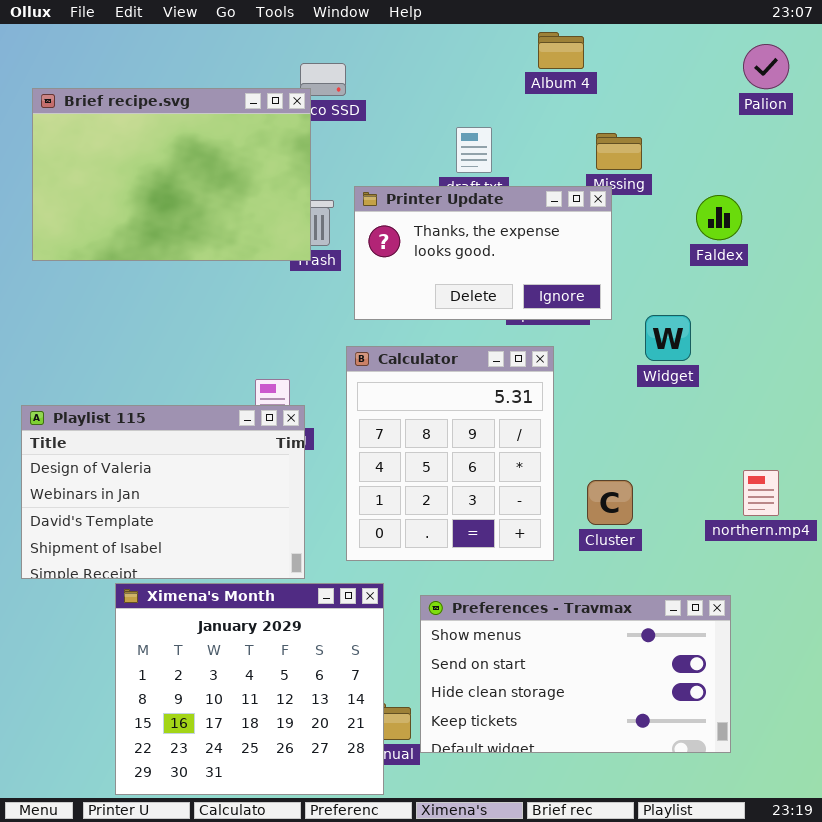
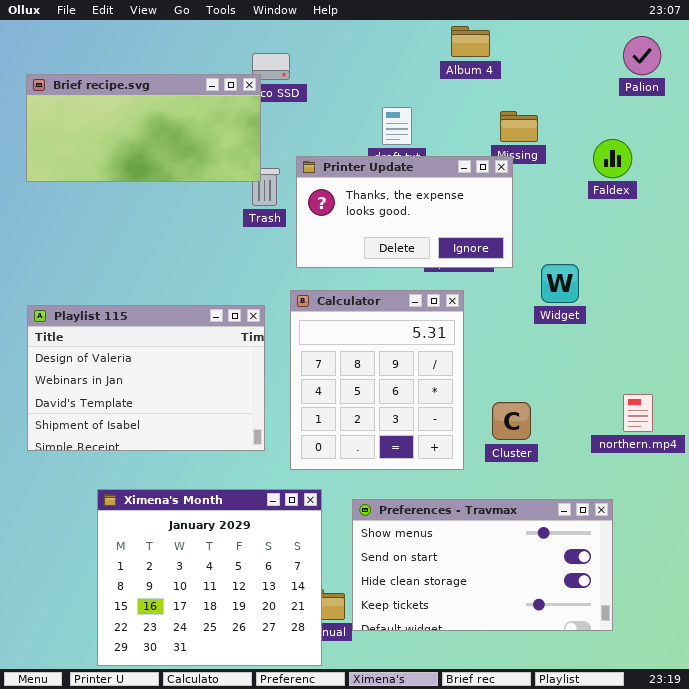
Brief recipe.svg: [32,88,311,261] -> [26,74,261,182], resized
Faldex: [696,195,742,240] -> [593,139,632,178], moved
Playlist 115: [21,405,305,579] -> [27,305,265,451], moved

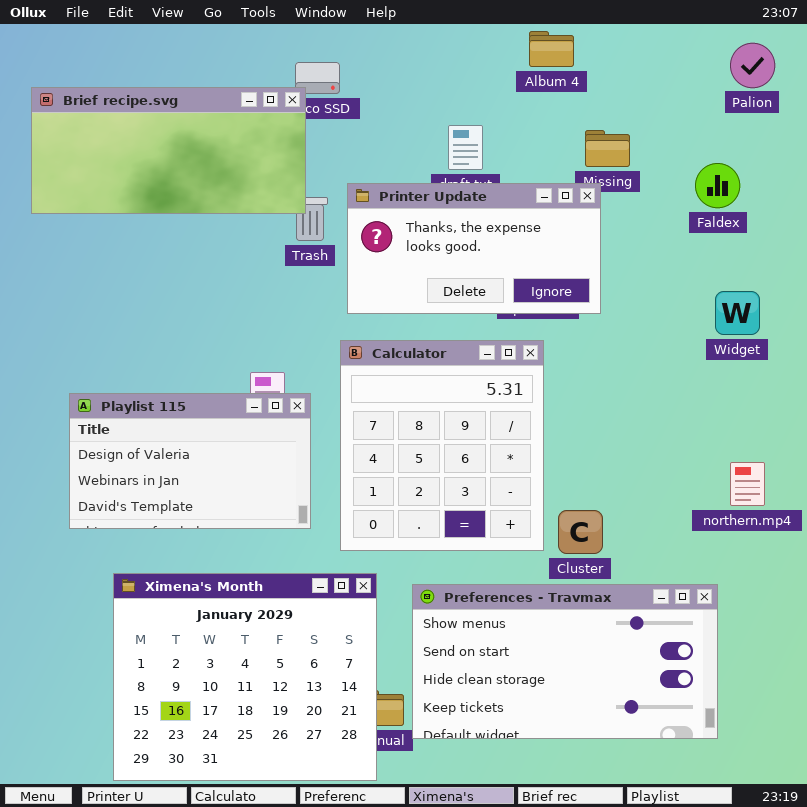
Widget: [541,264,579,303] -> [715,291,760,335], moved
Playlist 115: [27,305,265,451] -> [69,393,311,529], resized
Cluster: [492,402,531,440] -> [558,510,603,554], moved

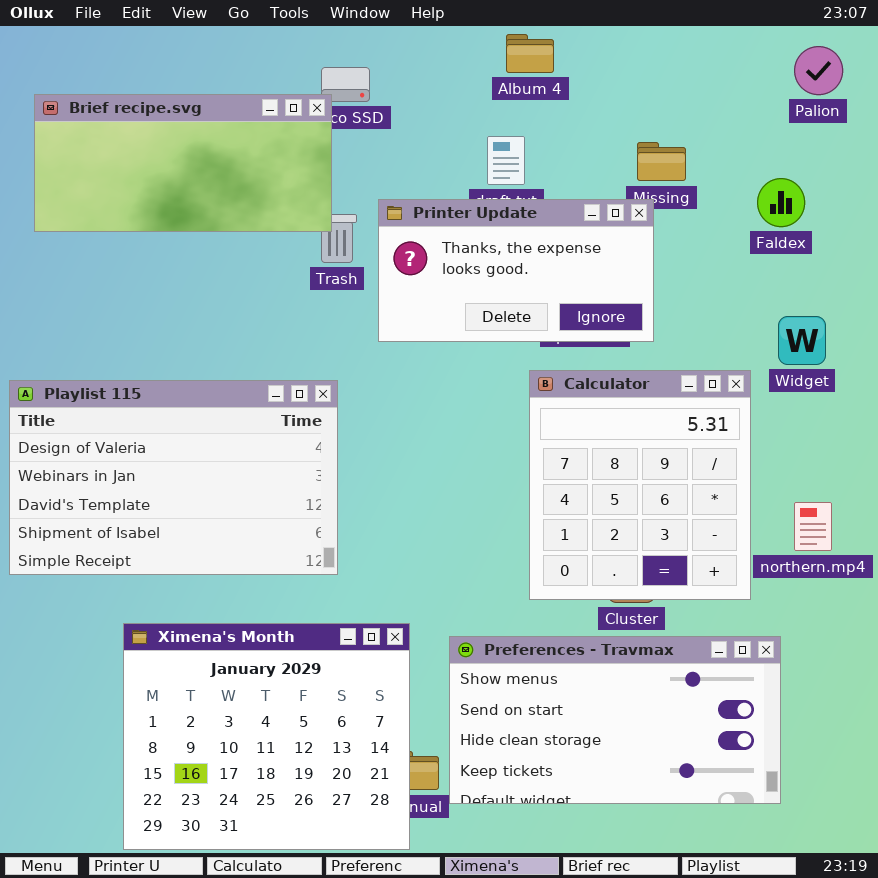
Album 4: [529,31,574,67] -> [506,34,554,73], moved
Calculator: [340,340,544,551] -> [529,370,751,600], moved
Playlist 115: [69,393,311,529] -> [9,380,338,575], resized

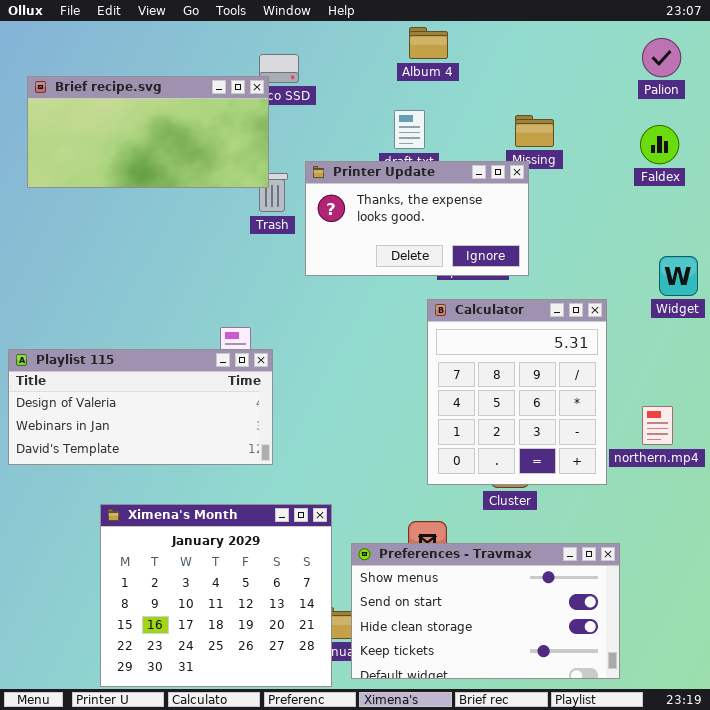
Faldex: [757,178,805,227] -> [640,125,679,164], moved
Widget: [778,316,826,365] -> [659,256,698,296], moved
Playlist 115: [9,380,338,575] -> [8,349,273,465], resized
Preferences - Travmax: [449,636,781,804] -> [351,543,620,679], moved

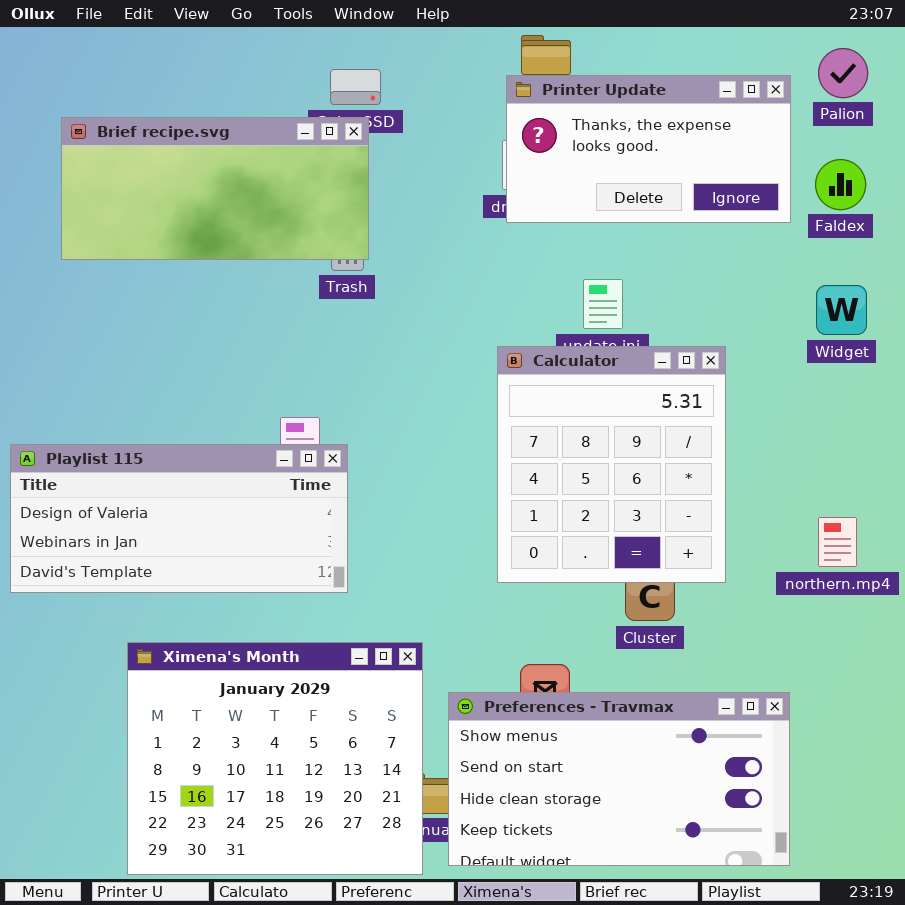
Brief recipe.svg: [27,76,269,188] -> [61,117,369,260], moved
Printer Update: [305,161,529,276] -> [506,75,791,223], moved
Widget: [659,256,698,296] -> [816,285,867,335], moved
Calculator: [427,299,607,485] -> [497,346,726,583], moved

